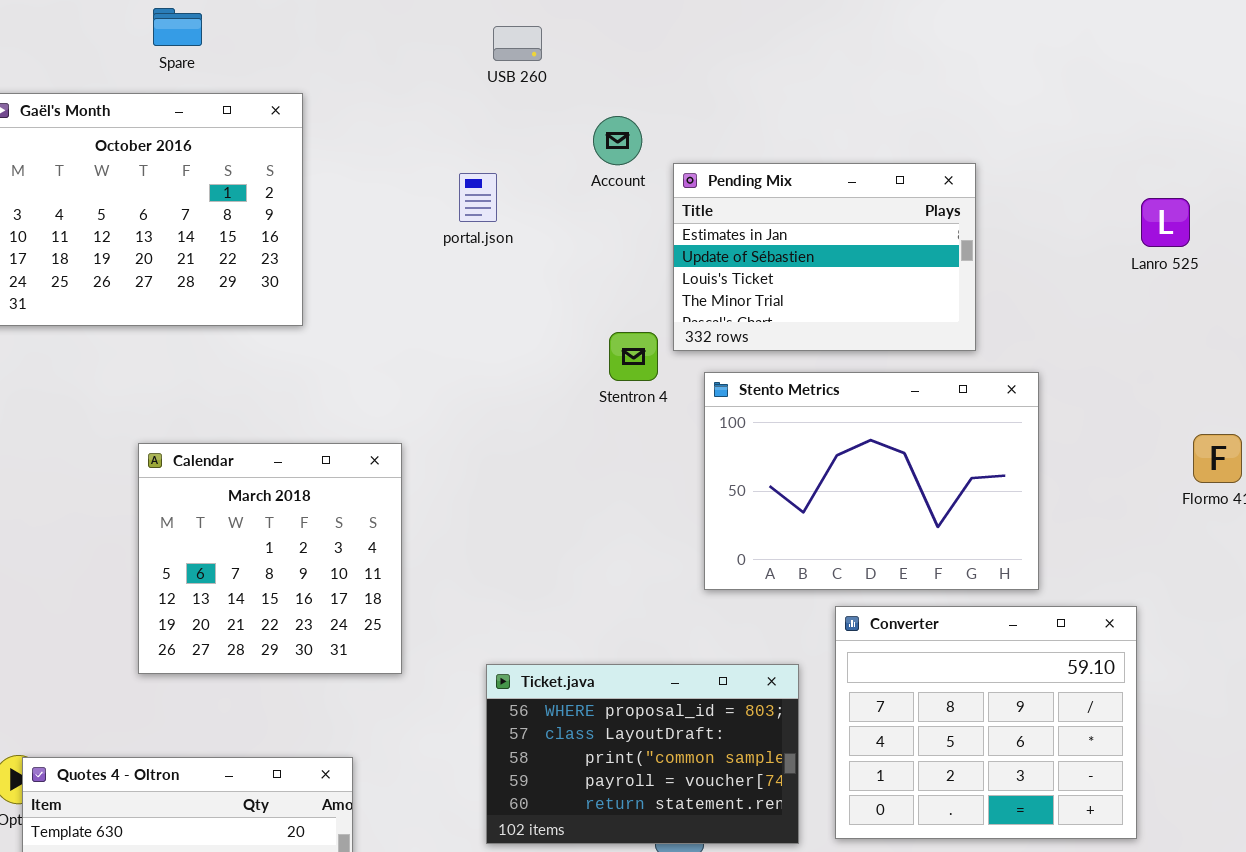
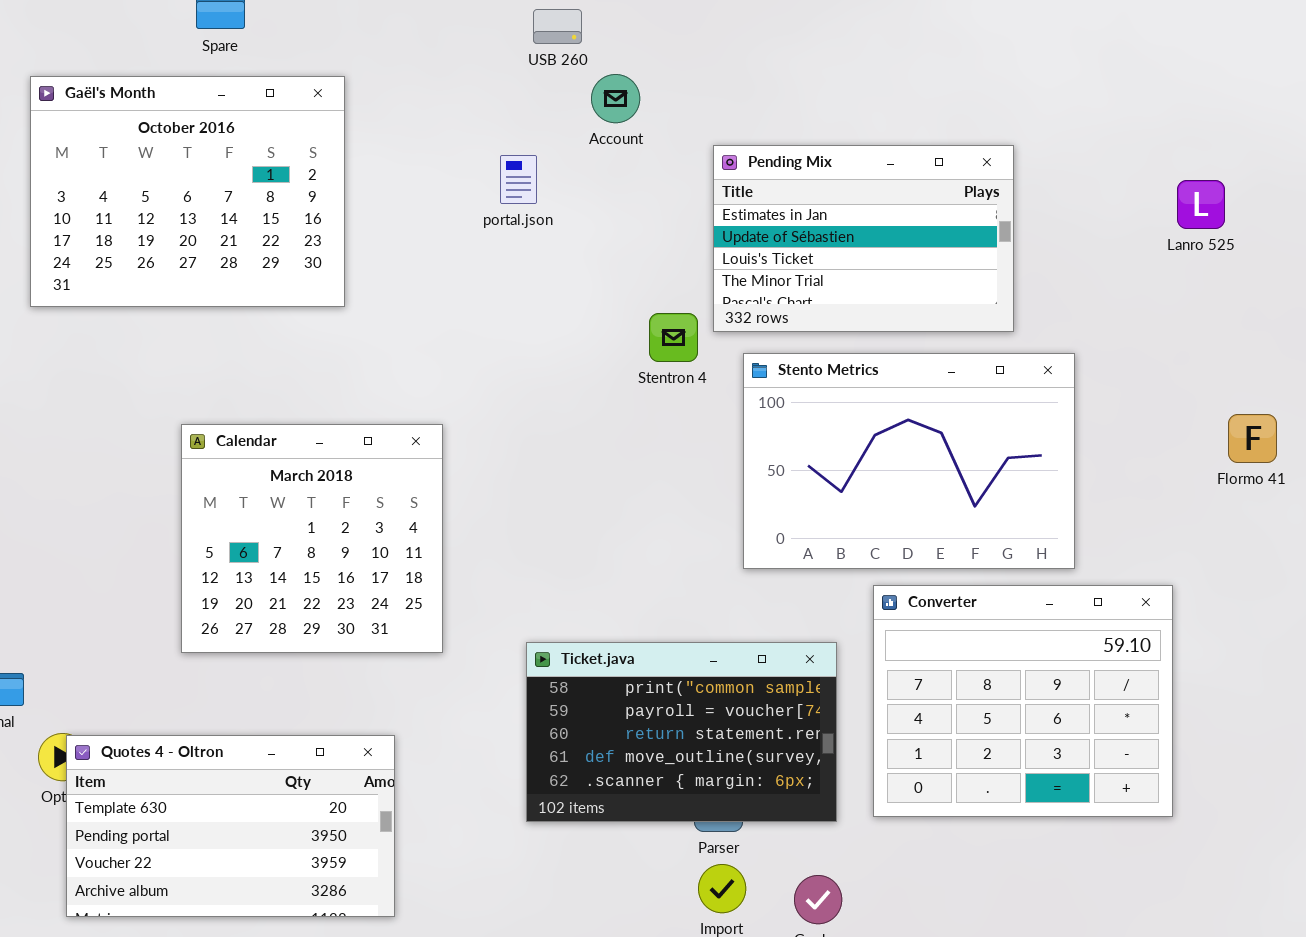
Account: [593,116,642,165] -> [591,74,640,123], moved
Ticket.java: [486,664,799,844] -> [526,642,837,822], scrolled down 2 rows

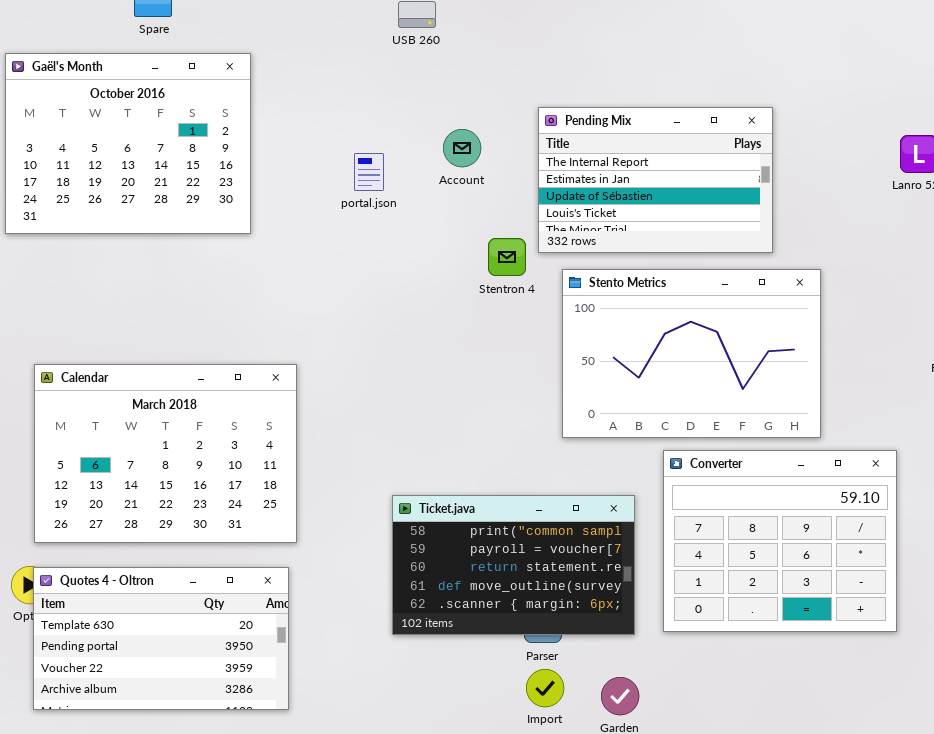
Account: [591,74,640,123] -> [443,129,481,167], moved
Pending Mix: [713,145,1014,332] -> [538,107,773,253], scrolled up 1 row
portal.json: [500,155,537,204] -> [354,153,384,191], moved
Calendar: [181,424,443,653] -> [34,364,297,543], moved, resized

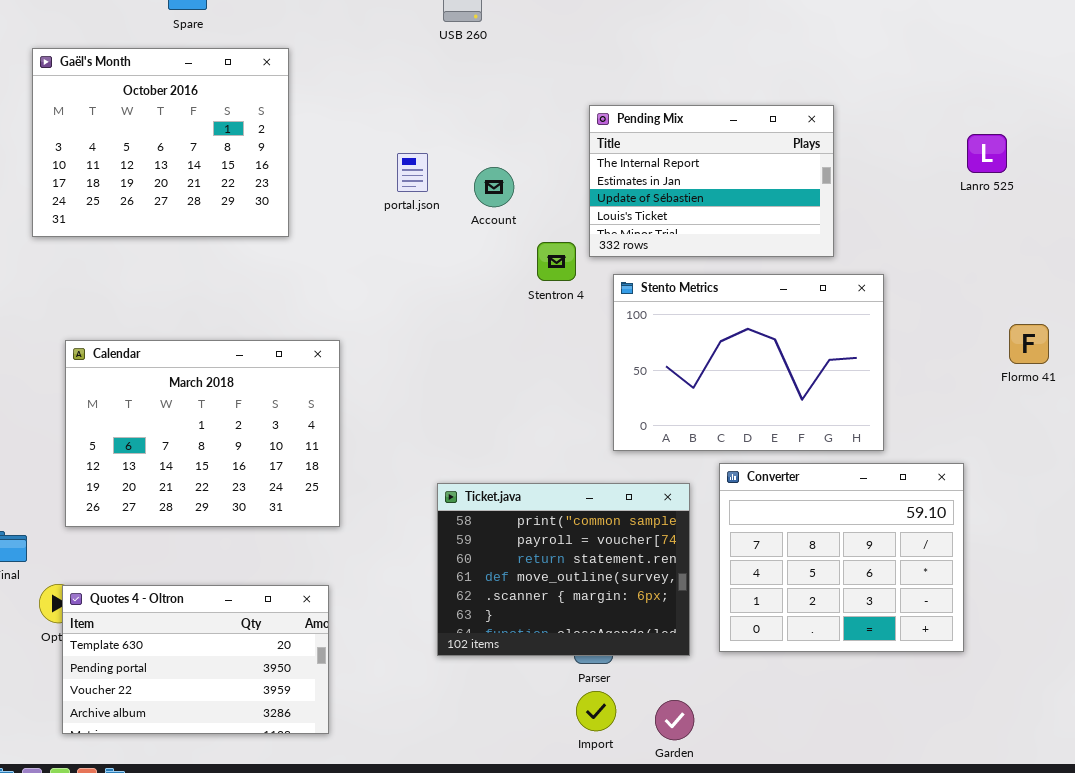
Account: [443,129,481,167] -> [474,167,514,207], moved
Calendar: [34,364,297,543] -> [65,340,340,527], moved
Ticket.java: [392,495,635,635] -> [437,483,690,656], resized

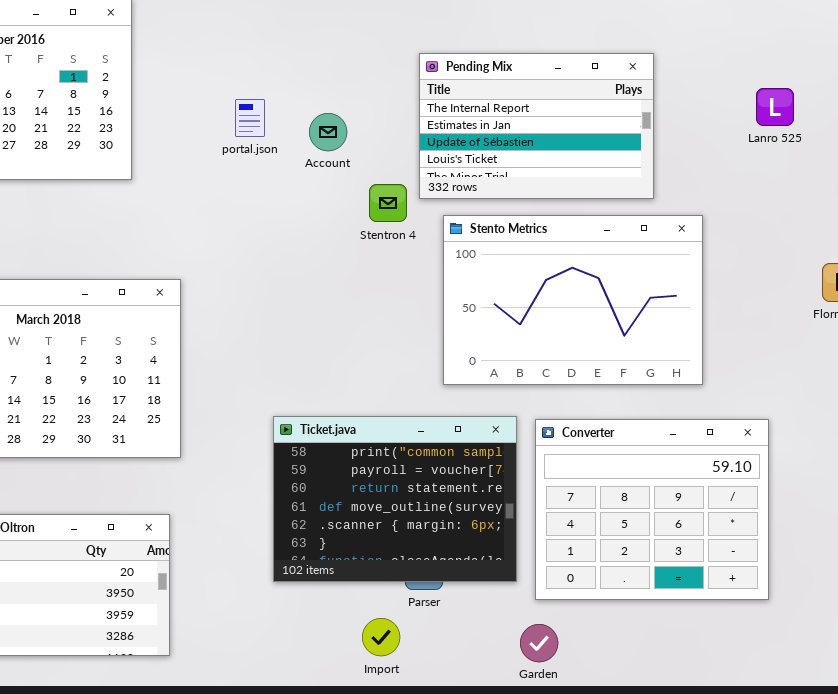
Lanro 525: [967,134,1007,173] -> [756,88,794,126], moved
Converter: [719,463,964,652] -> [535,419,769,600], moved
Import: [576,691,616,731] -> [362,618,400,656], moved
Garden: [655,700,694,740] -> [520,624,558,662], moved

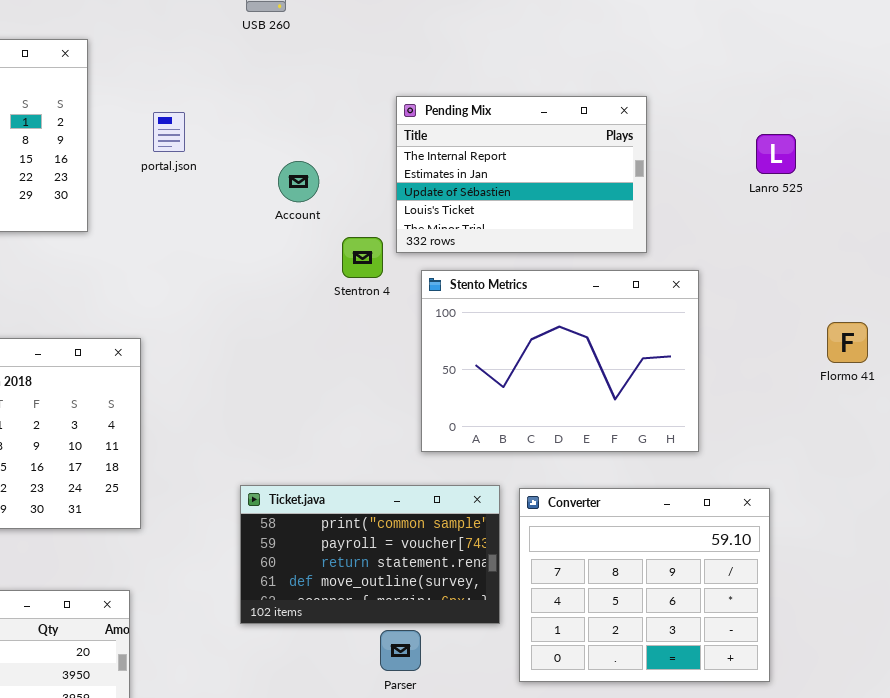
portal.json: [235,99,265,137] -> [153,112,185,152], moved
Ticket.java: [273,416,517,582] -> [240,485,500,624], resized

